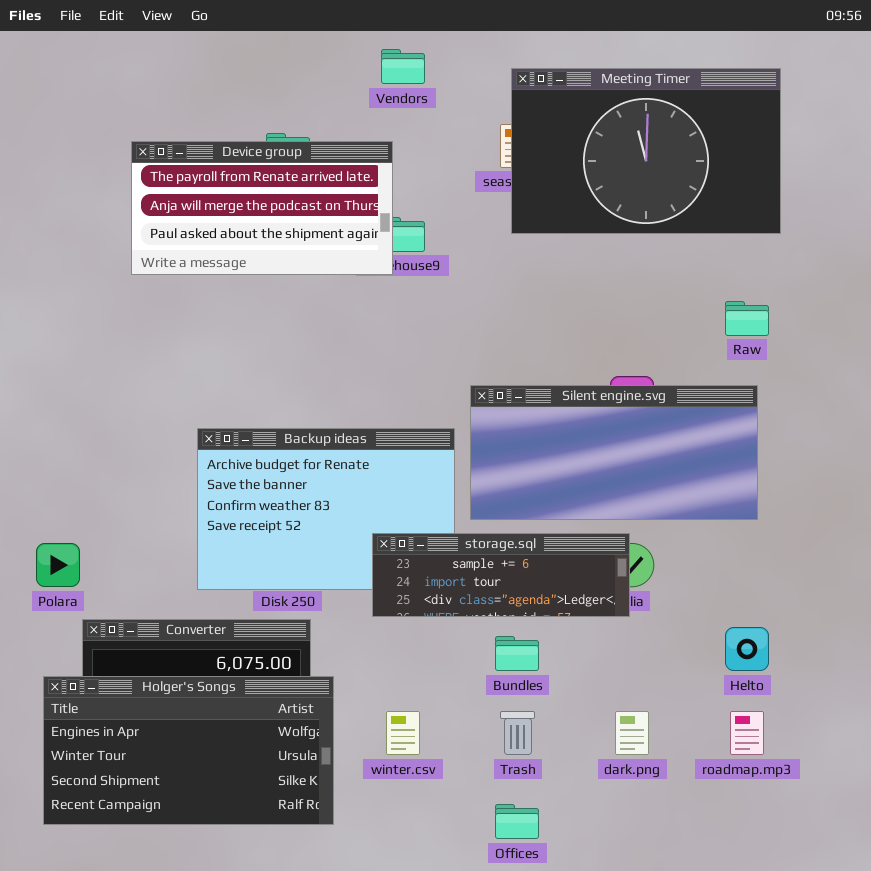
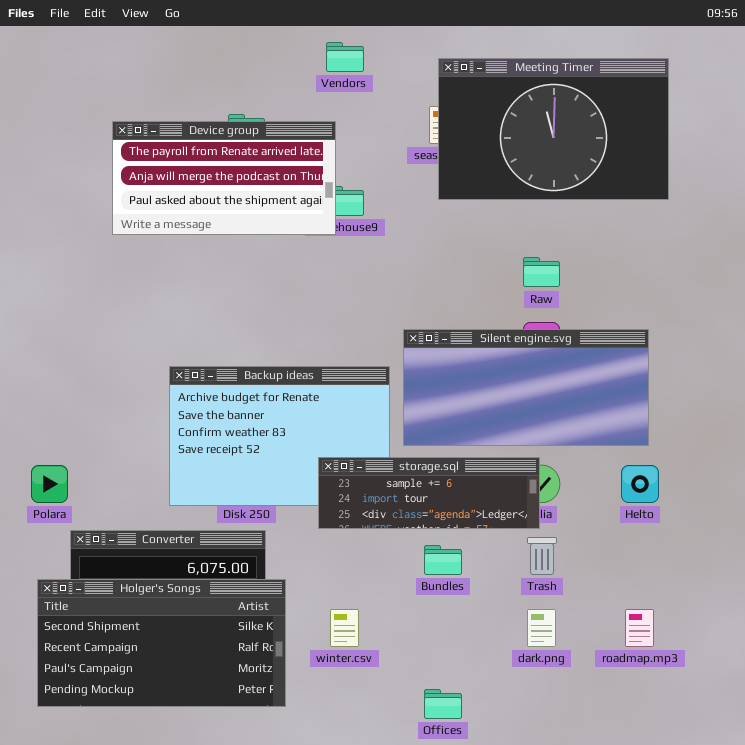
Raw: [725,301,769,336] -> [523,257,560,287], moved
Helto: [725,627,769,671] -> [621,465,659,503], moved
Holger's Songs: [43,676,334,825] -> [37,579,286,707], scrolled down 2 rows
Trash: [500,711,535,755] -> [527,537,557,575], moved

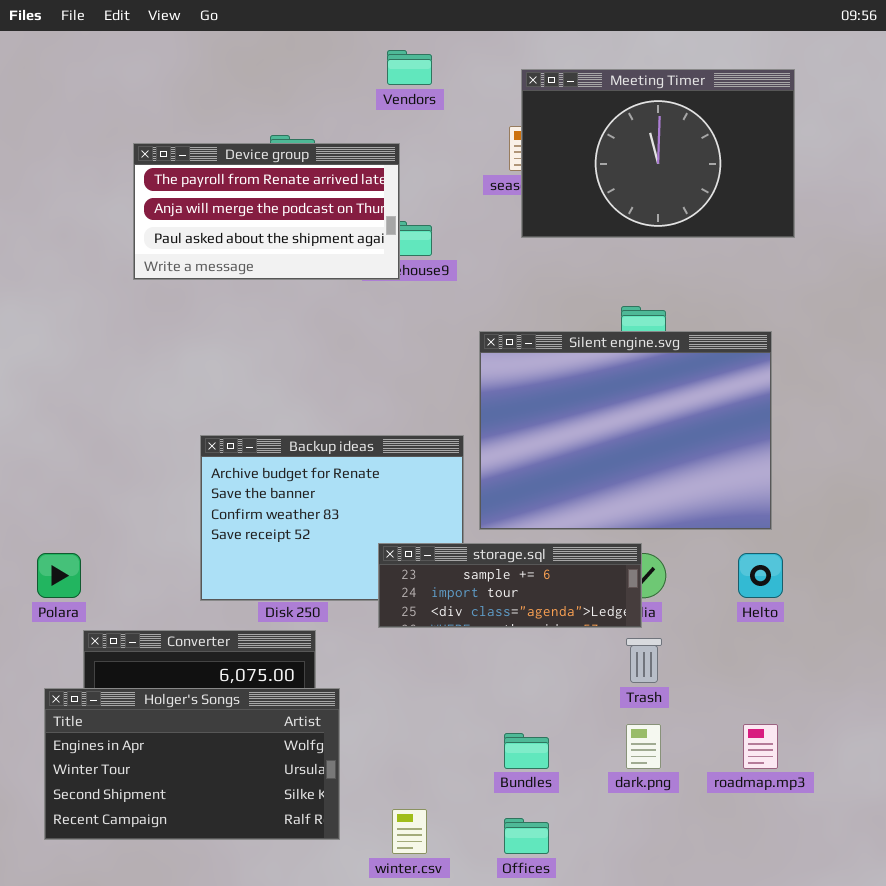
Silent engine.svg: [403,329,649,446] -> [479,331,772,530], resized
Bundles: [424,545,462,575] -> [504,733,549,769], moved
Holger's Songs: [37,579,286,707] -> [44,688,340,840], scrolled up 2 rows
winter.csv: [330,609,359,647] -> [392,809,427,854], moved

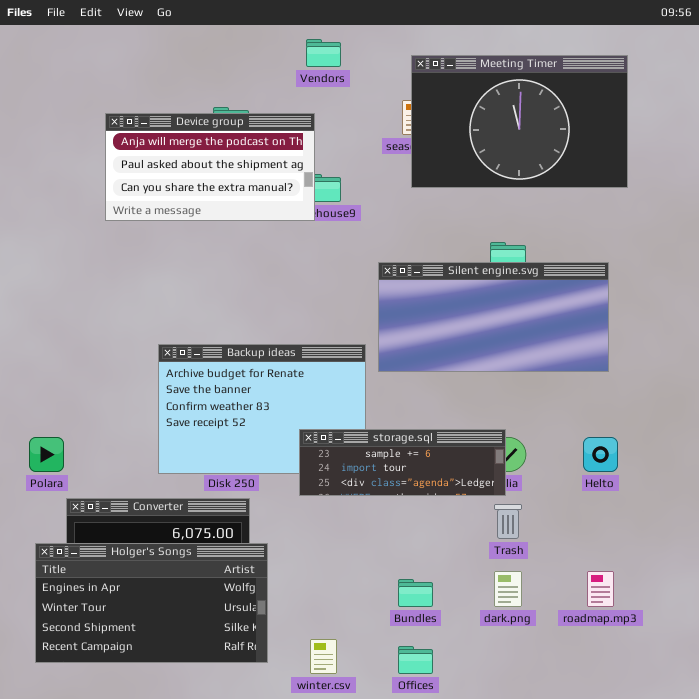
Device group: [133,143,400,280] -> [105,113,315,221], scrolled down 1 row
Silent engine.svg: [479,331,772,530] -> [378,262,609,372], resized

